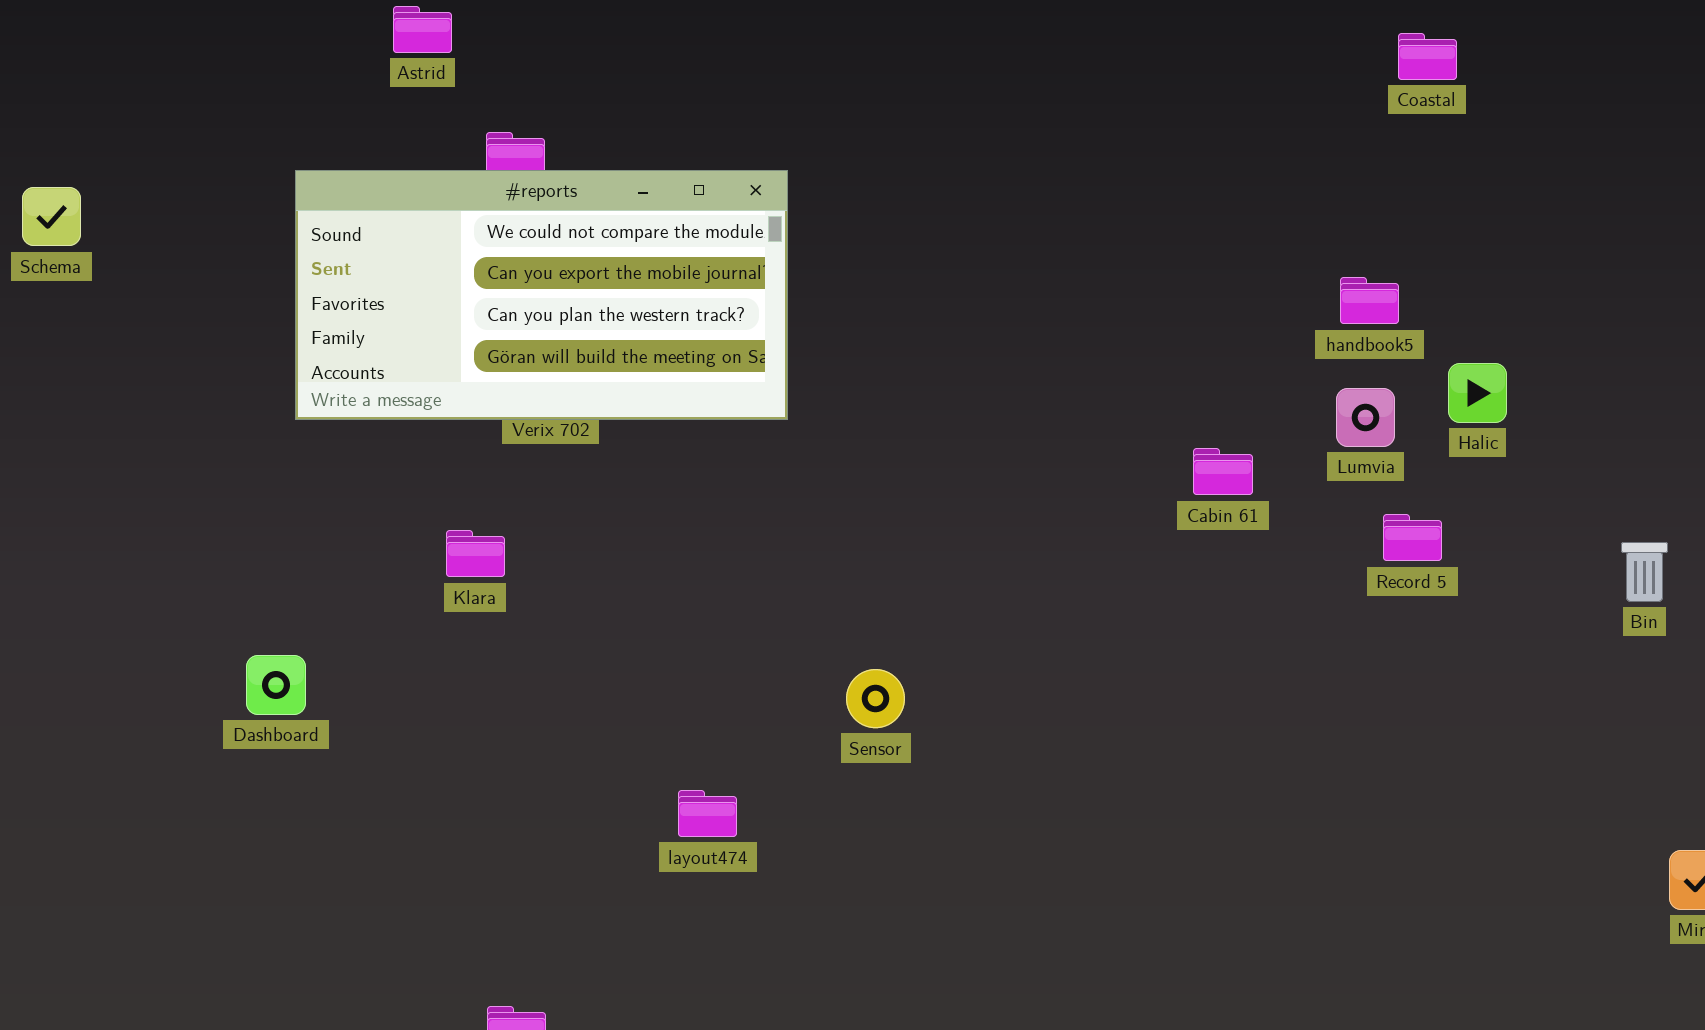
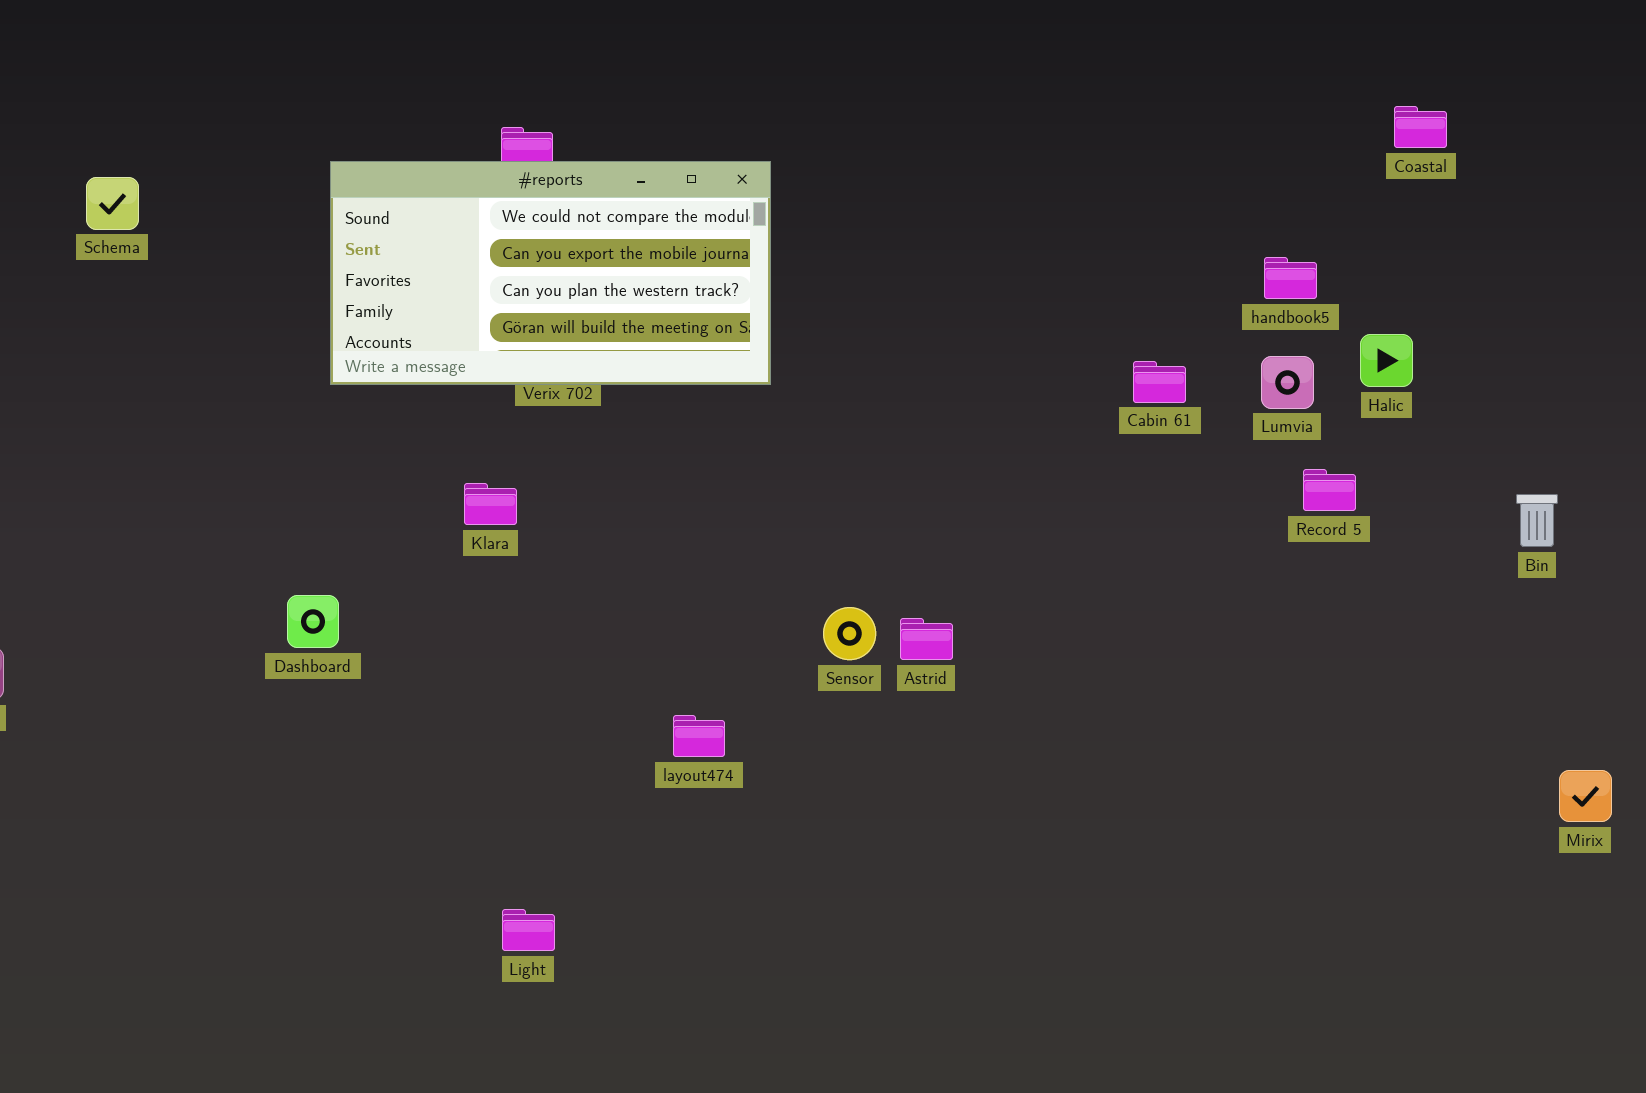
Astrid: [393,6,452,53] -> [900,618,953,660], moved
Coastal: [1398,33,1457,80] -> [1394,106,1447,148], moved
Cabin 61: [1193,448,1253,495] -> [1133,361,1186,403], moved

